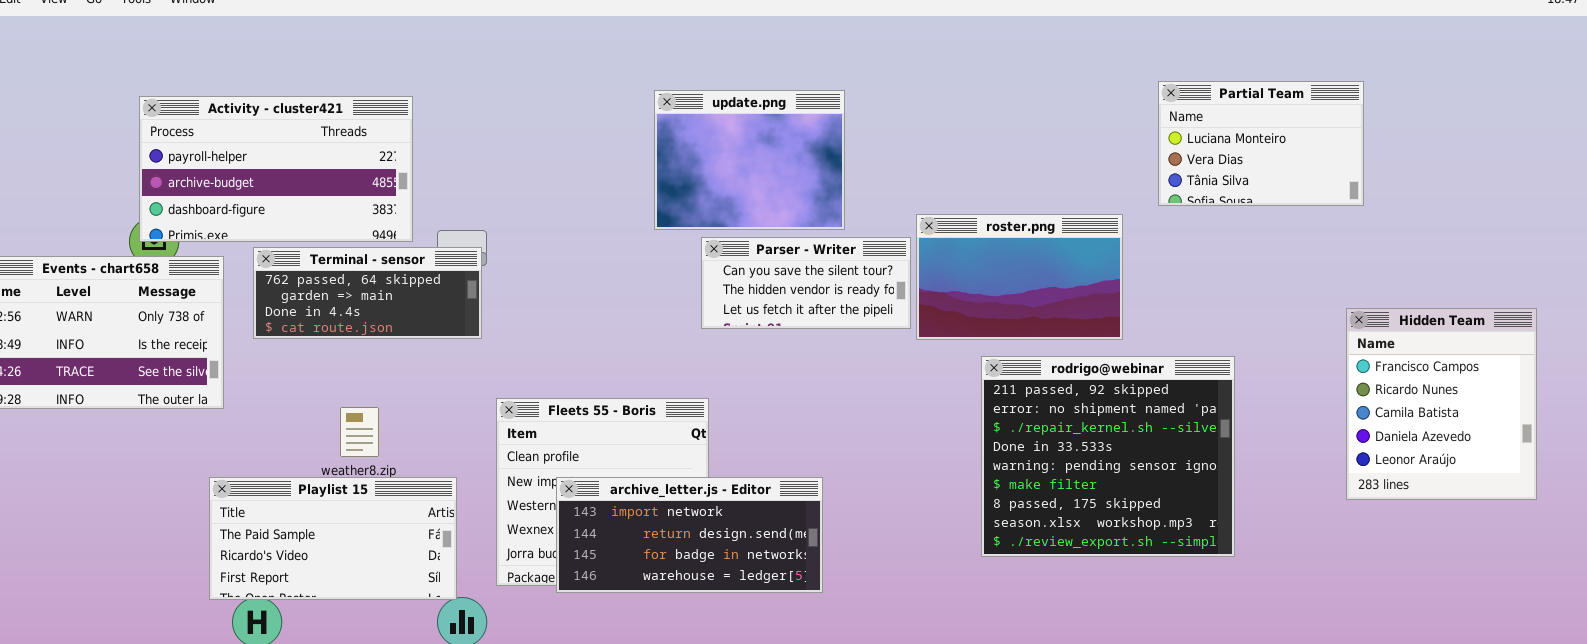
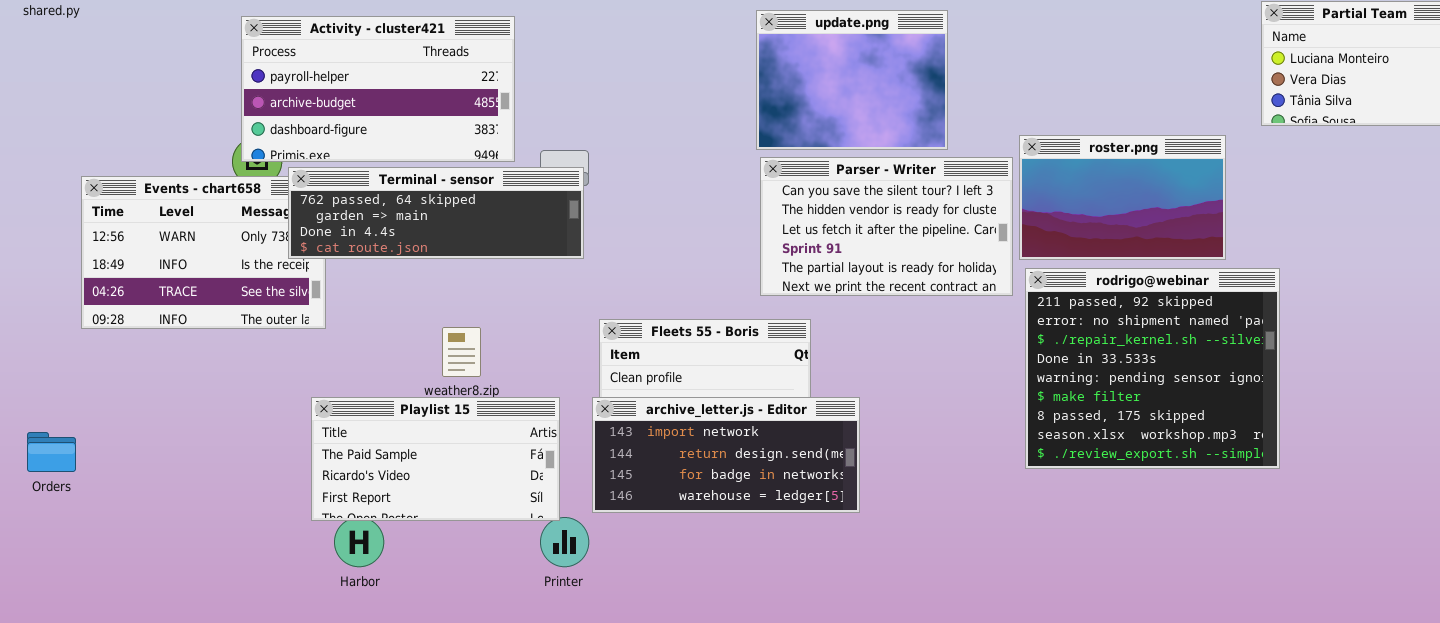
Parser - Writer: [701,237,911,329] -> [760,157,1013,296], resized
Terminal - sensor: [253,247,482,339] -> [288,167,584,259], resized
rodrigo@webinar: [981,356,1235,557] -> [1025,268,1280,469], moved
archive_letter.js - Editor: [556,477,823,593] -> [592,397,860,513], moved

